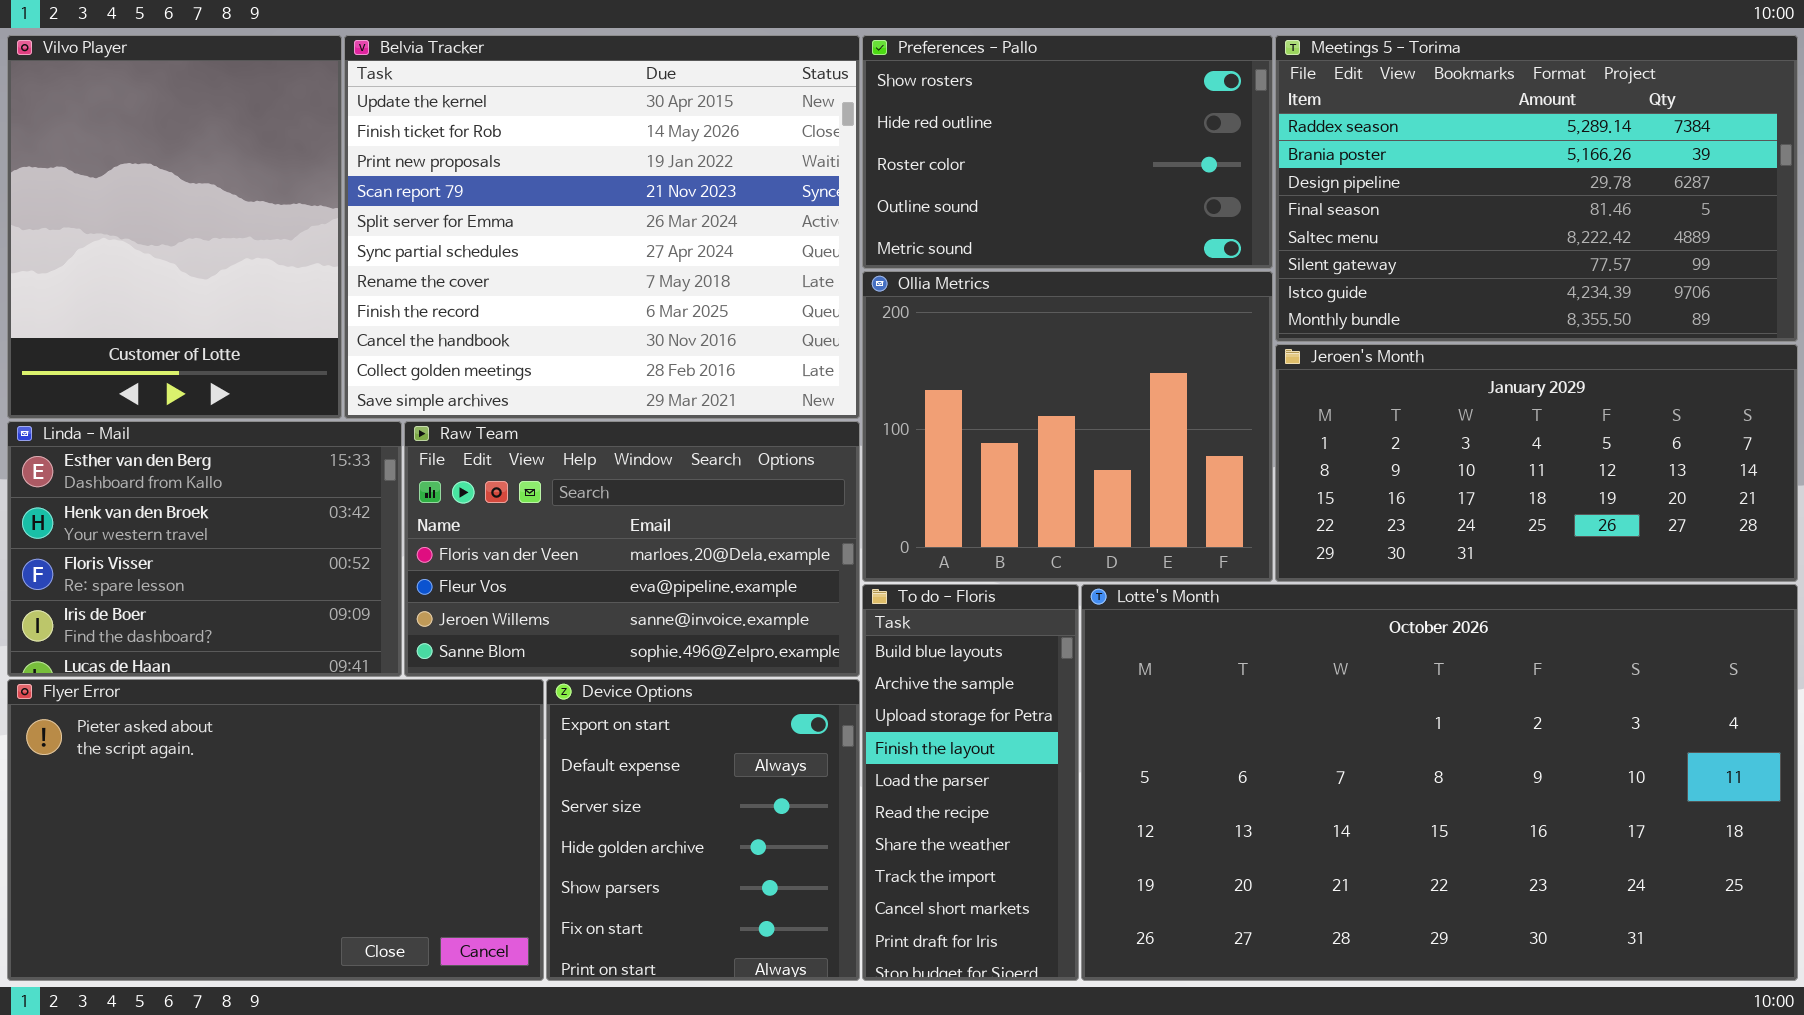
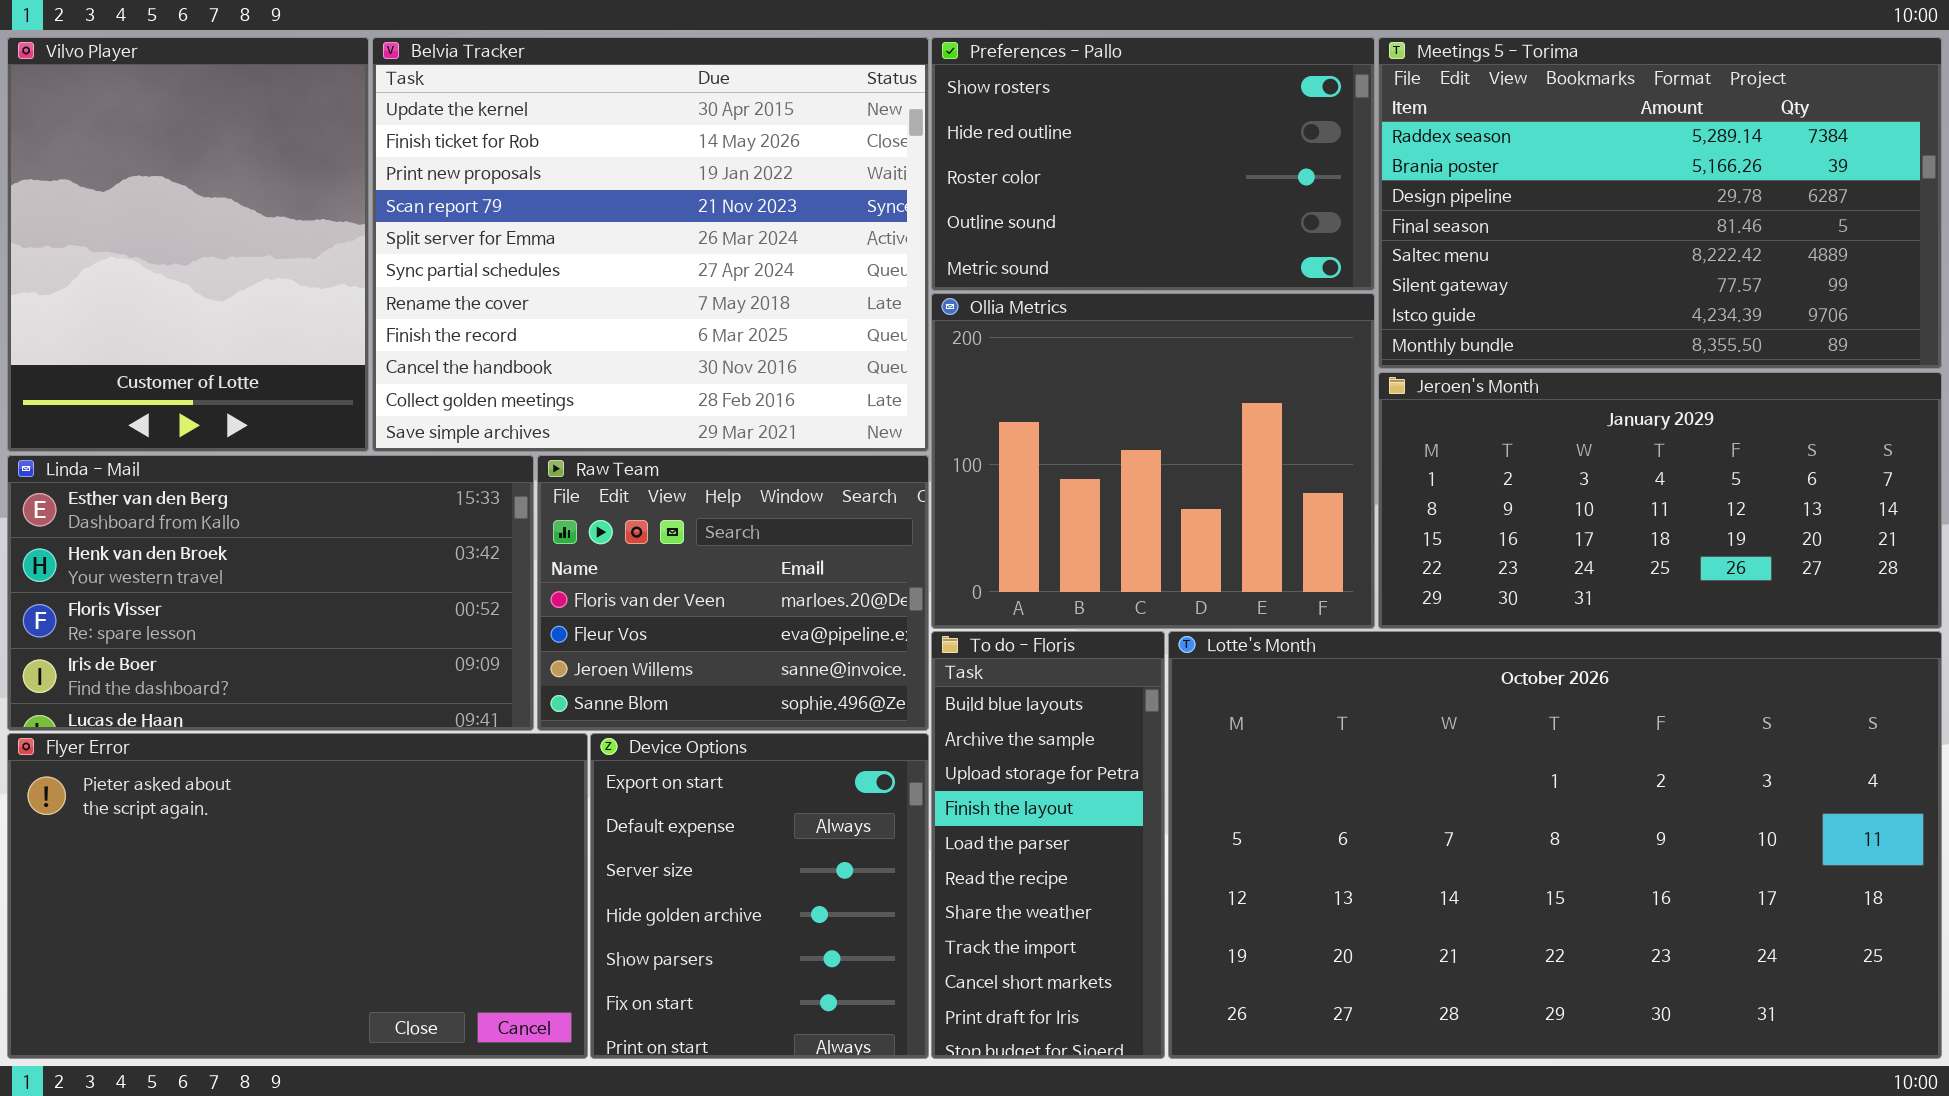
Linda - Mail: [7,421,402,677] -> [7,455,534,731], resized
Raw Team: [404,421,860,677] -> [537,455,929,731], resized

